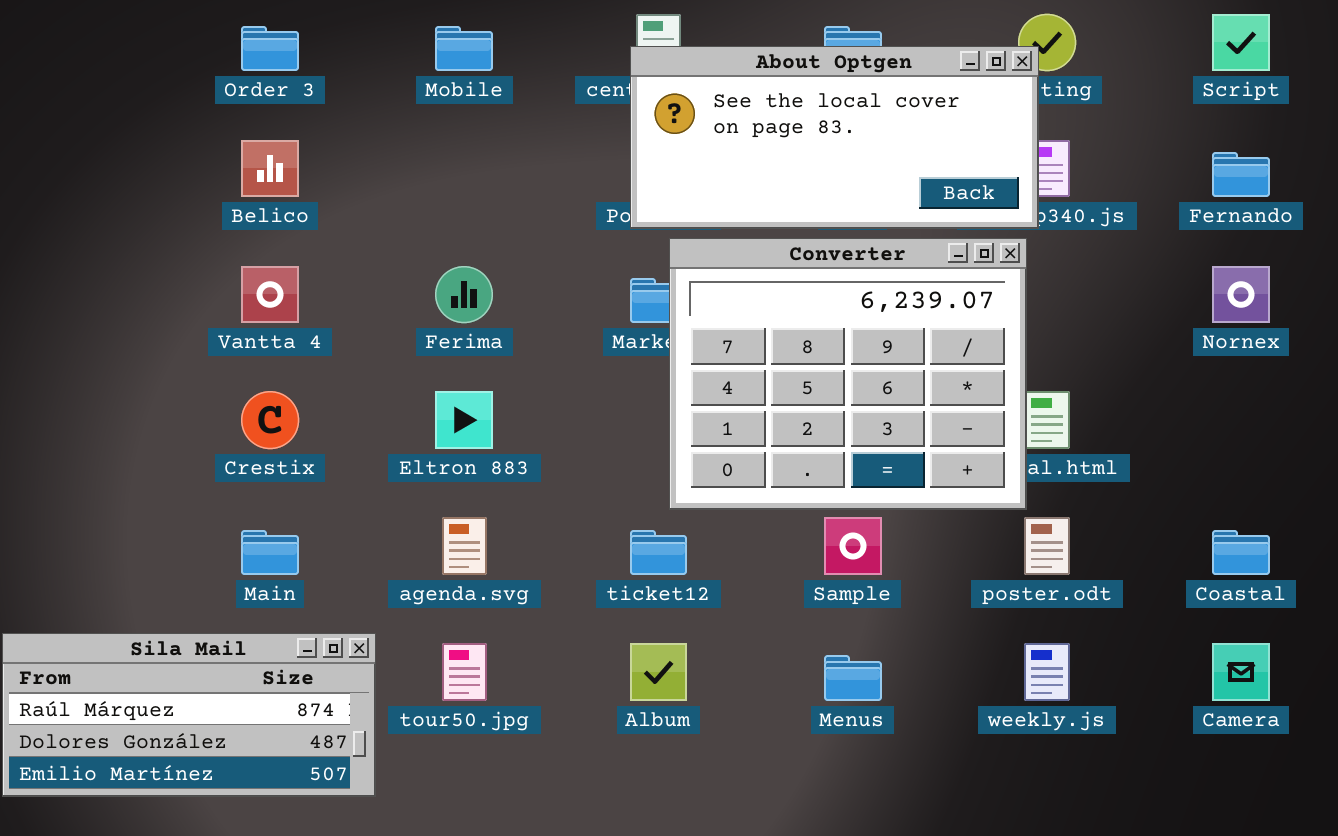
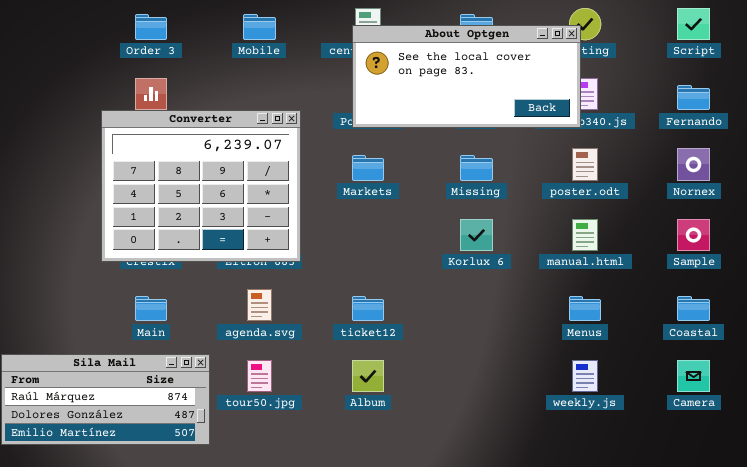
Converter: [669,238,1027,510] -> [101,110,301,262], moved
Sample: [824,517,882,575] -> [677,219,710,251], moved
poster.odt: [1024,517,1070,575] -> [572,148,598,181], moved
Menus: [824,655,882,701] -> [569,296,601,321], moved

